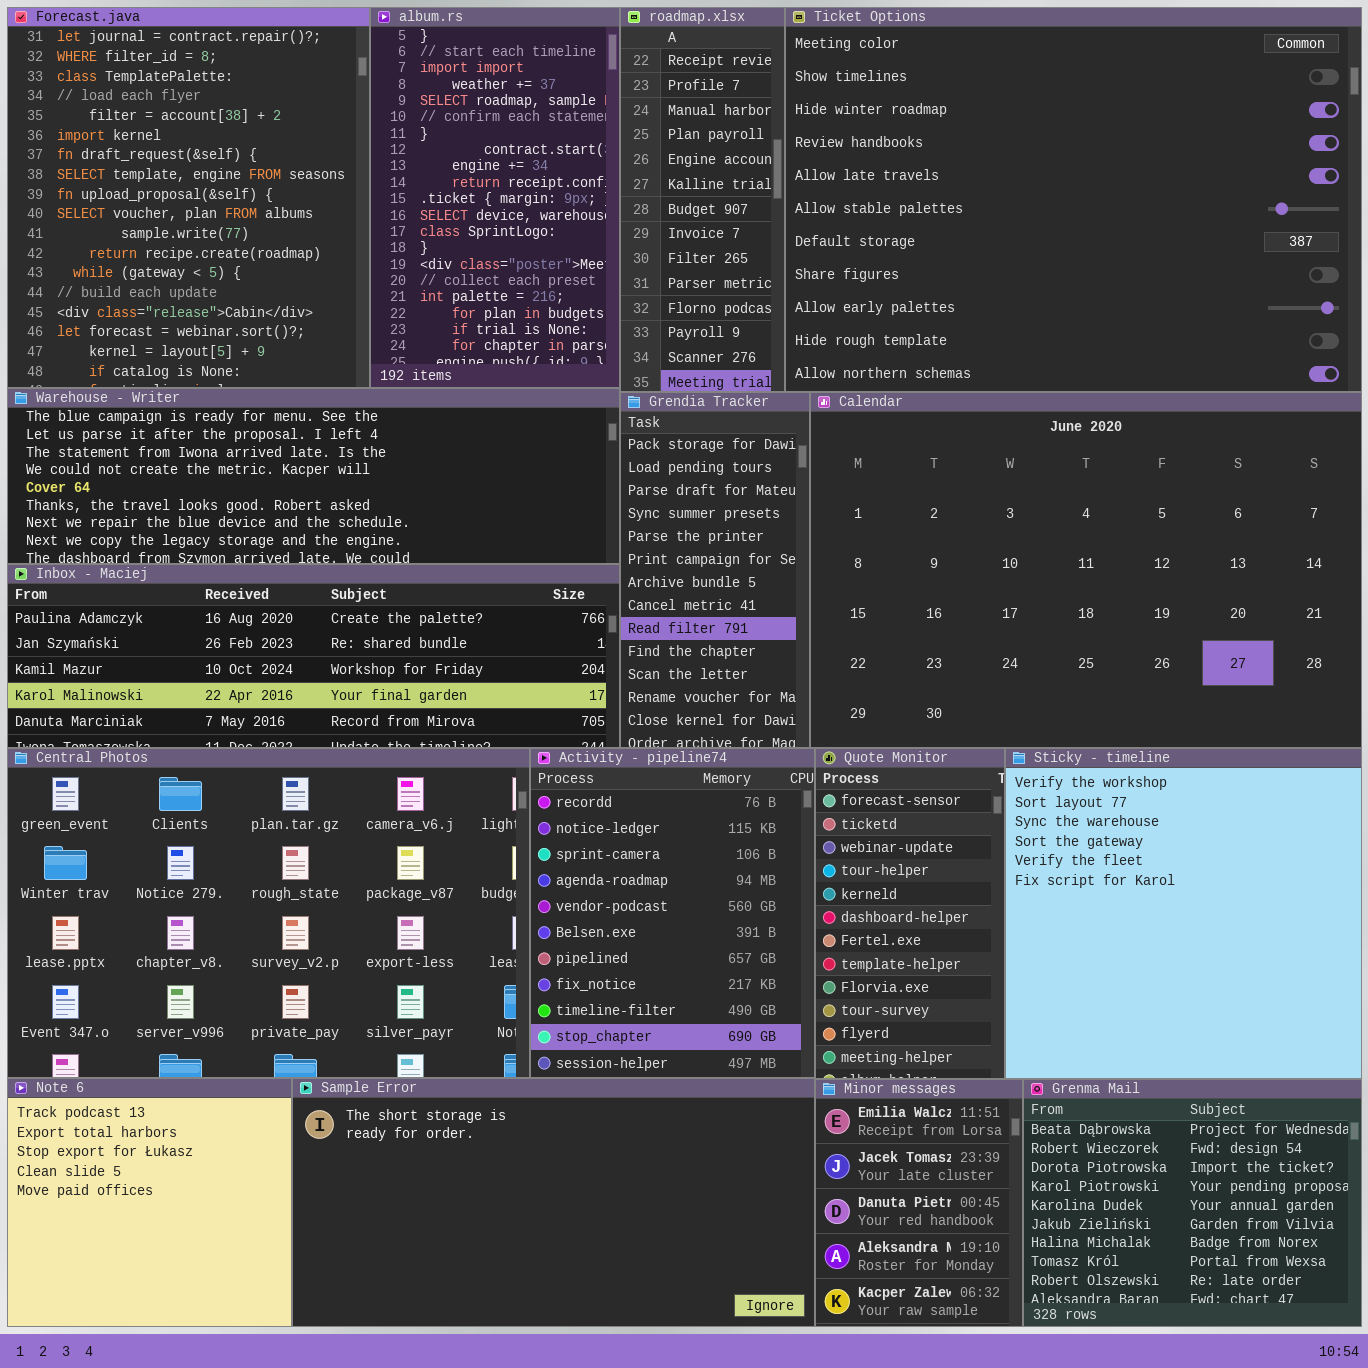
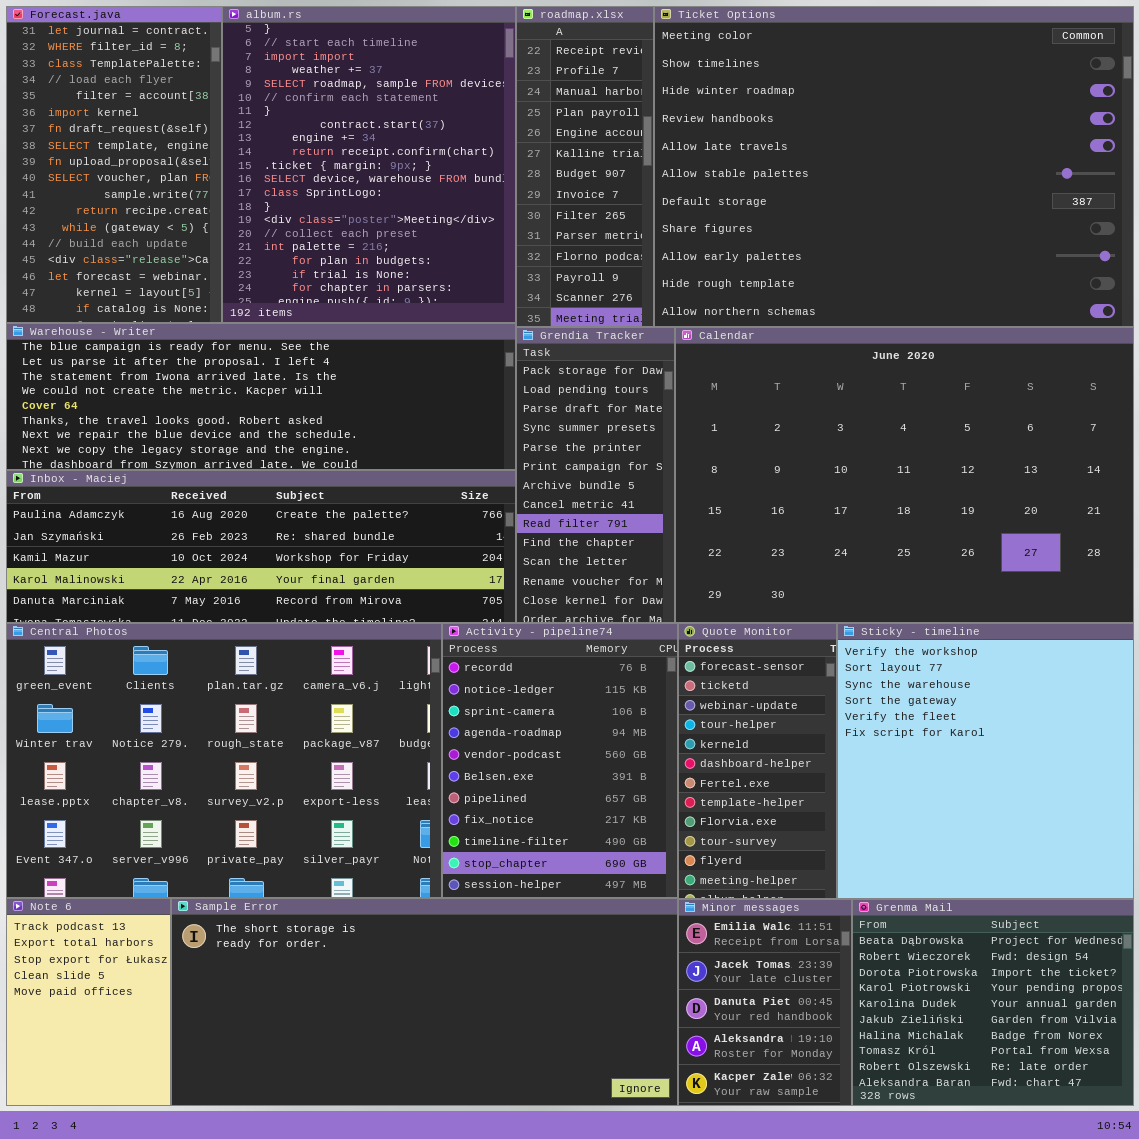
Forecast.java: [7,7,370,388] -> [6,6,222,323], resized
album.rs: [370,7,620,388] -> [222,6,516,323], resized
Note 6: [7,1078,292,1327] -> [6,898,171,1106], resized
Sample Error: [292,1078,815,1327] -> [171,898,678,1106], resized

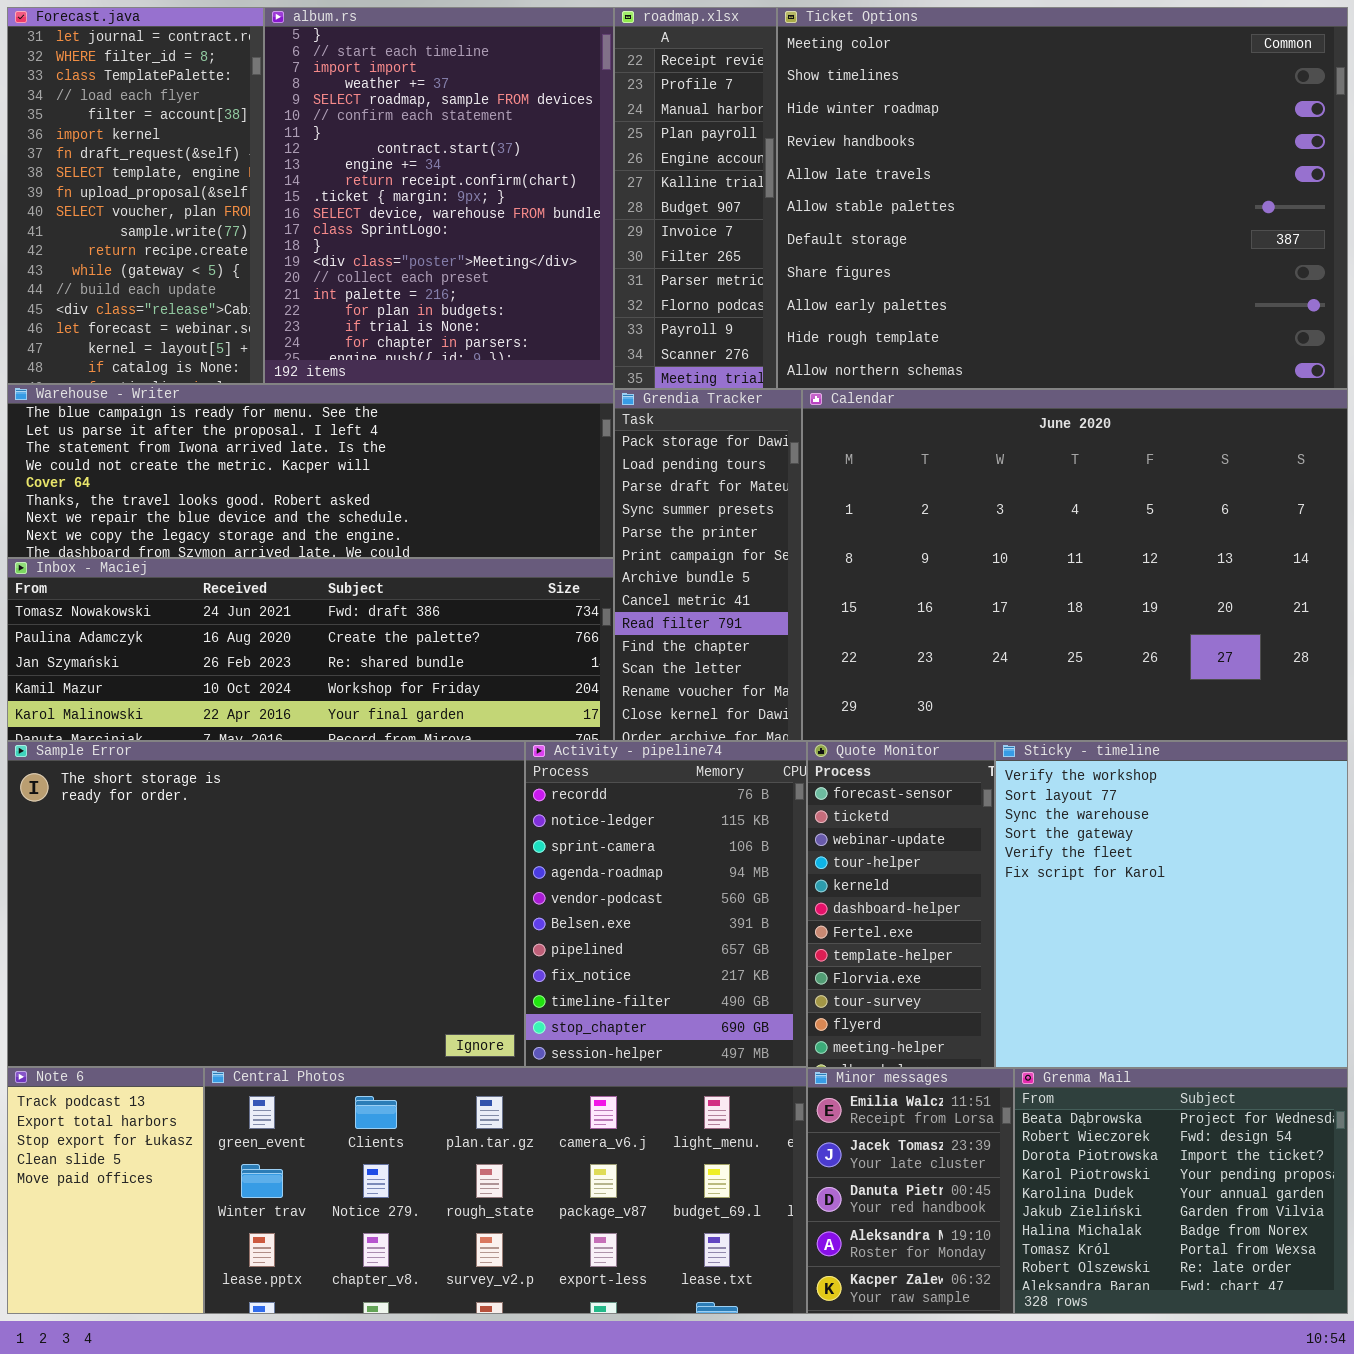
Inbox - Maciej: [6,470,516,623] -> [7,558,614,741], scrolled up 1 row
Central Photos: [6,623,442,898] -> [204,1067,807,1314], moved, resized
Sample Error: [171,898,678,1106] -> [7,741,525,1067], moved, resized

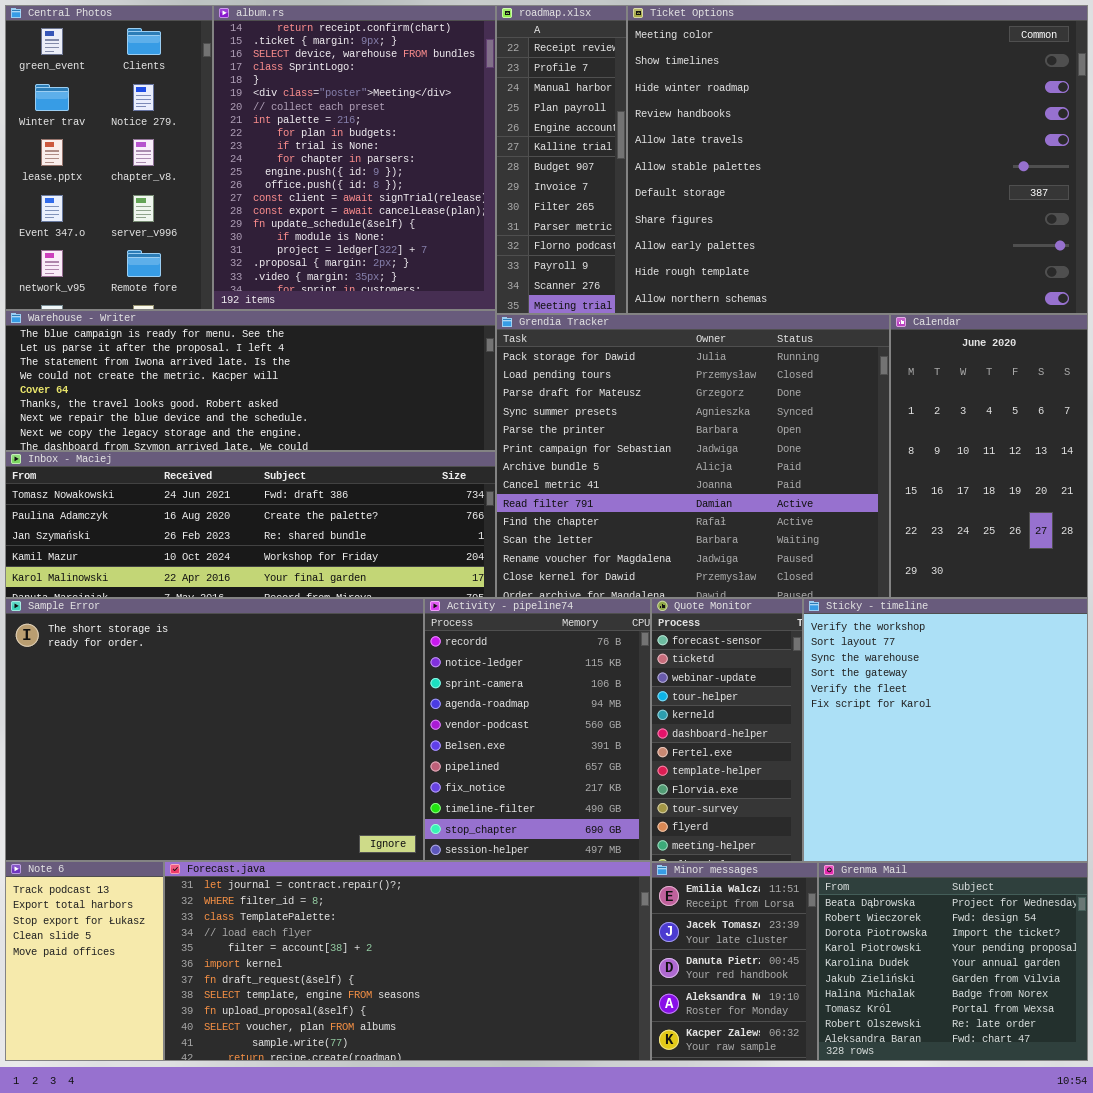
Forecast.java: [7,7,264,384] -> [164,861,651,1061], moved, resized
album.rs: [264,7,614,384] -> [213,5,496,310], scrolled down 9 rows
Grendia Tracker: [614,389,802,741] -> [496,314,890,598], resized
Calendar: [802,389,1348,741] -> [890,314,1088,598], resized
Central Photos: [204,1067,807,1314] -> [5,5,213,310], moved, resized

